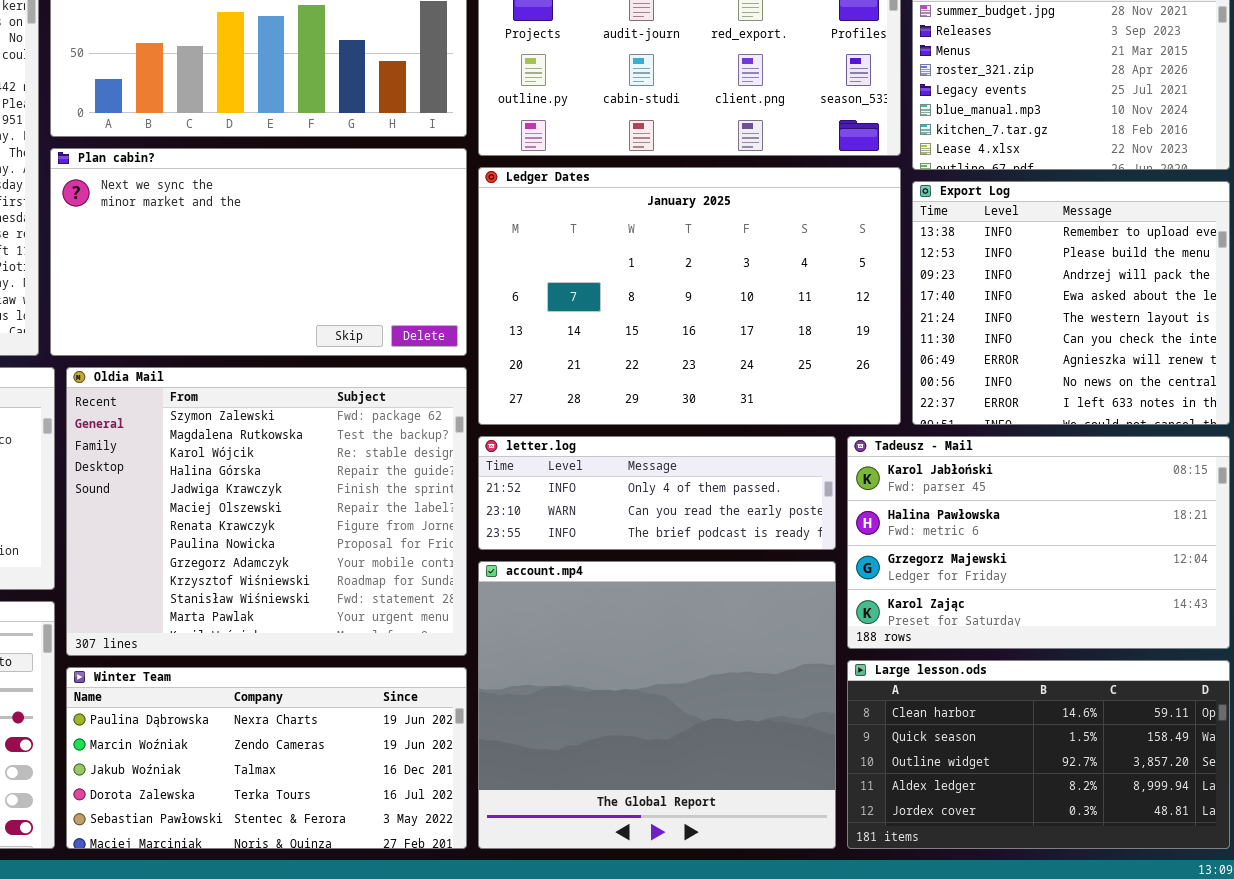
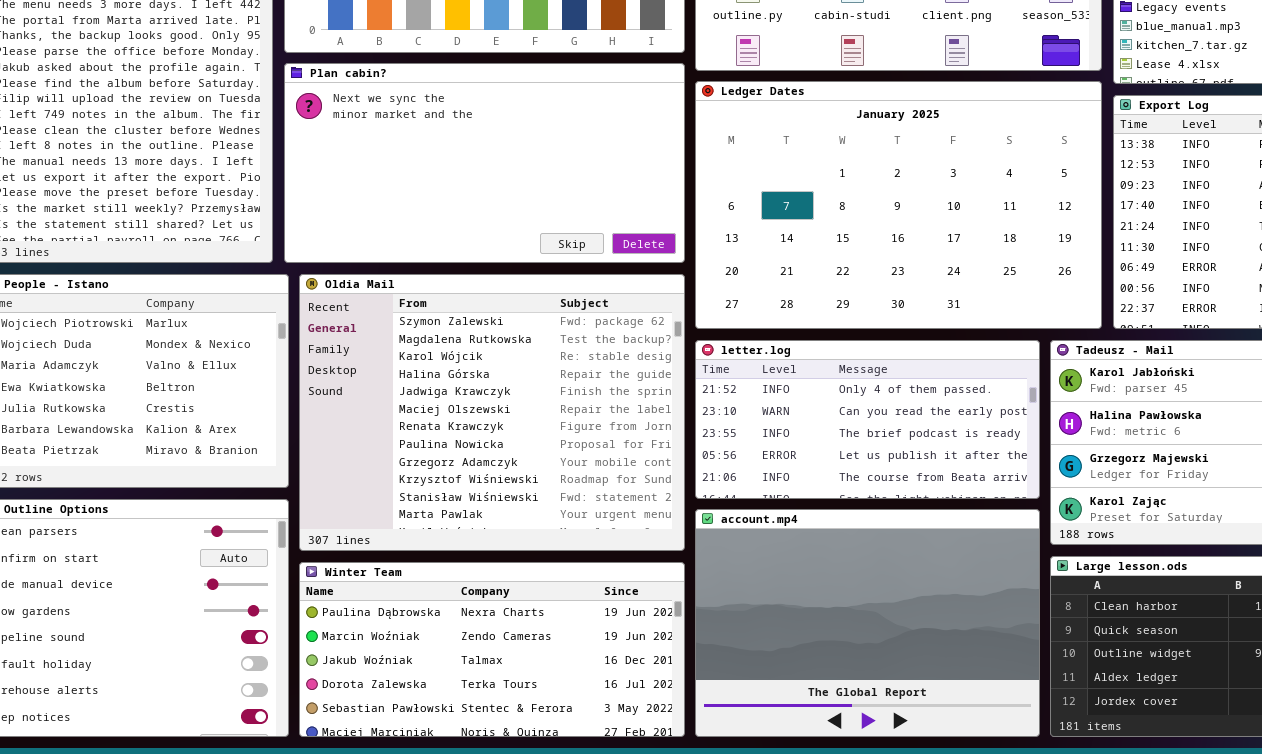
letter.log: [478,436,836,550] -> [695,340,1040,499], resized
account.mp4: [478,561,836,849] -> [695,509,1040,737], resized

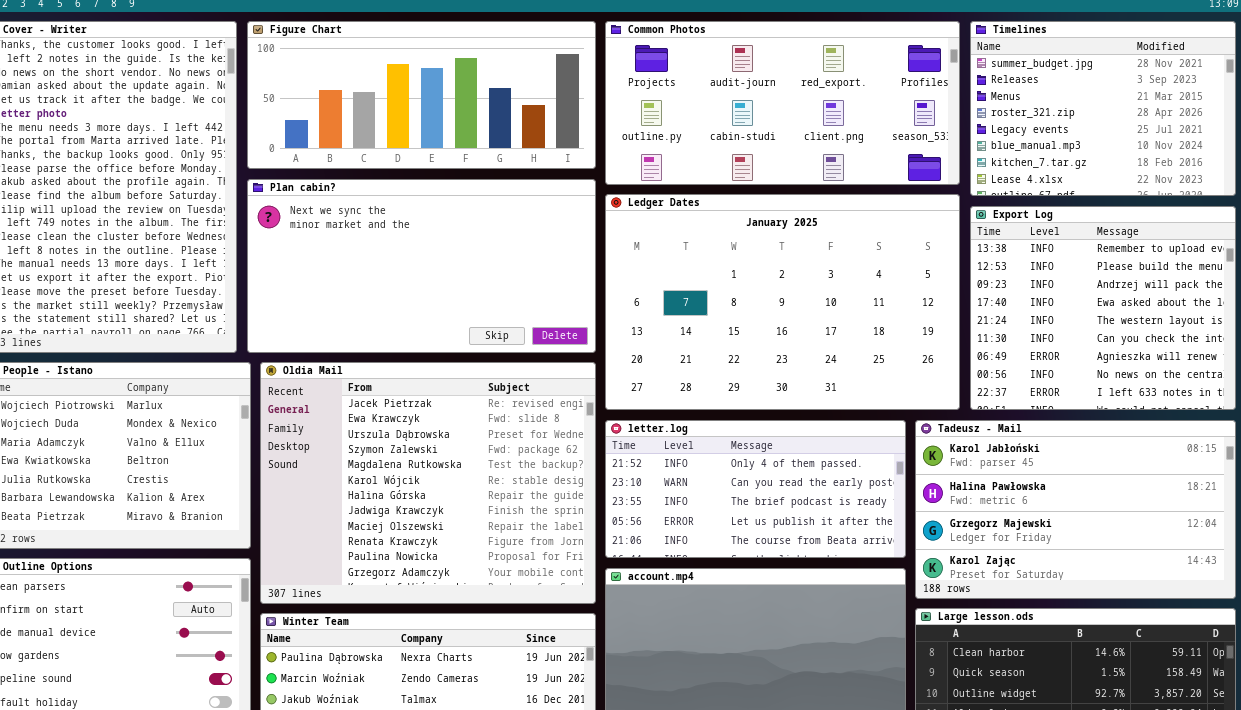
Oldia Mail: [299,274,685,551] -> [260,362,596,604], scrolled up 3 rows

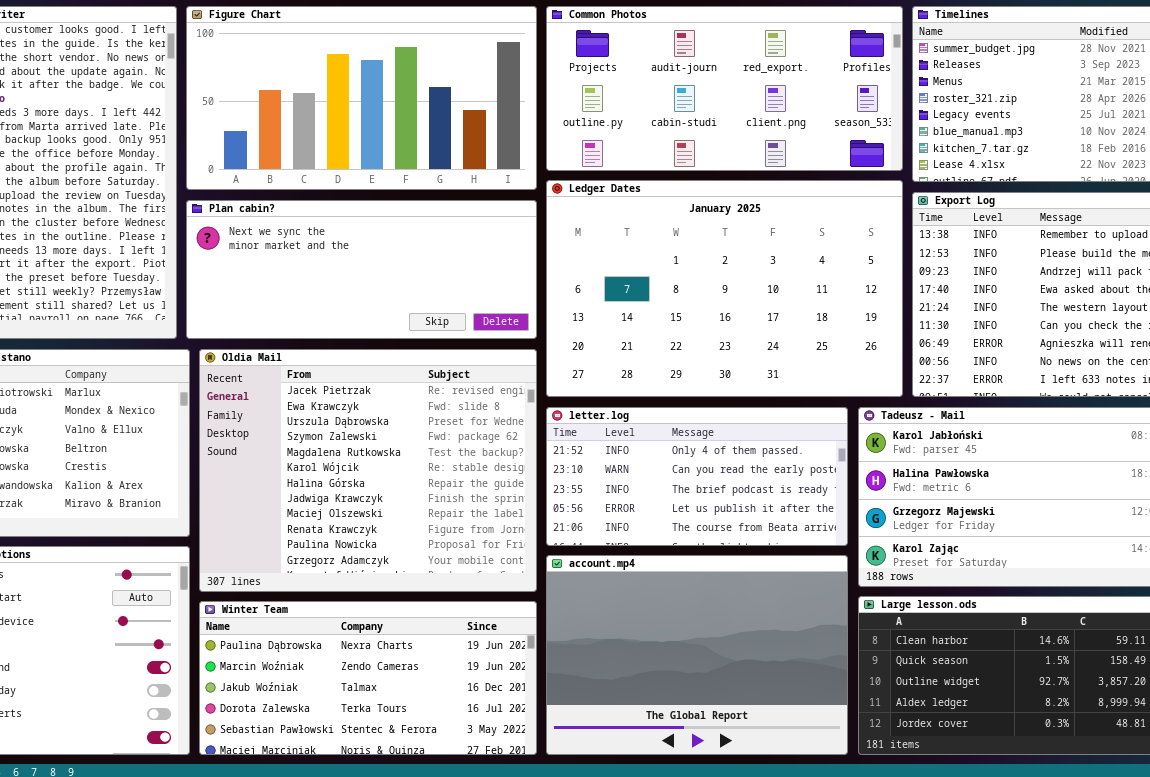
Figure Chart: [247,21,596,169] -> [186,6,537,190], resized
Plan cabin?: [247,179,596,353] -> [186,200,537,339], resized

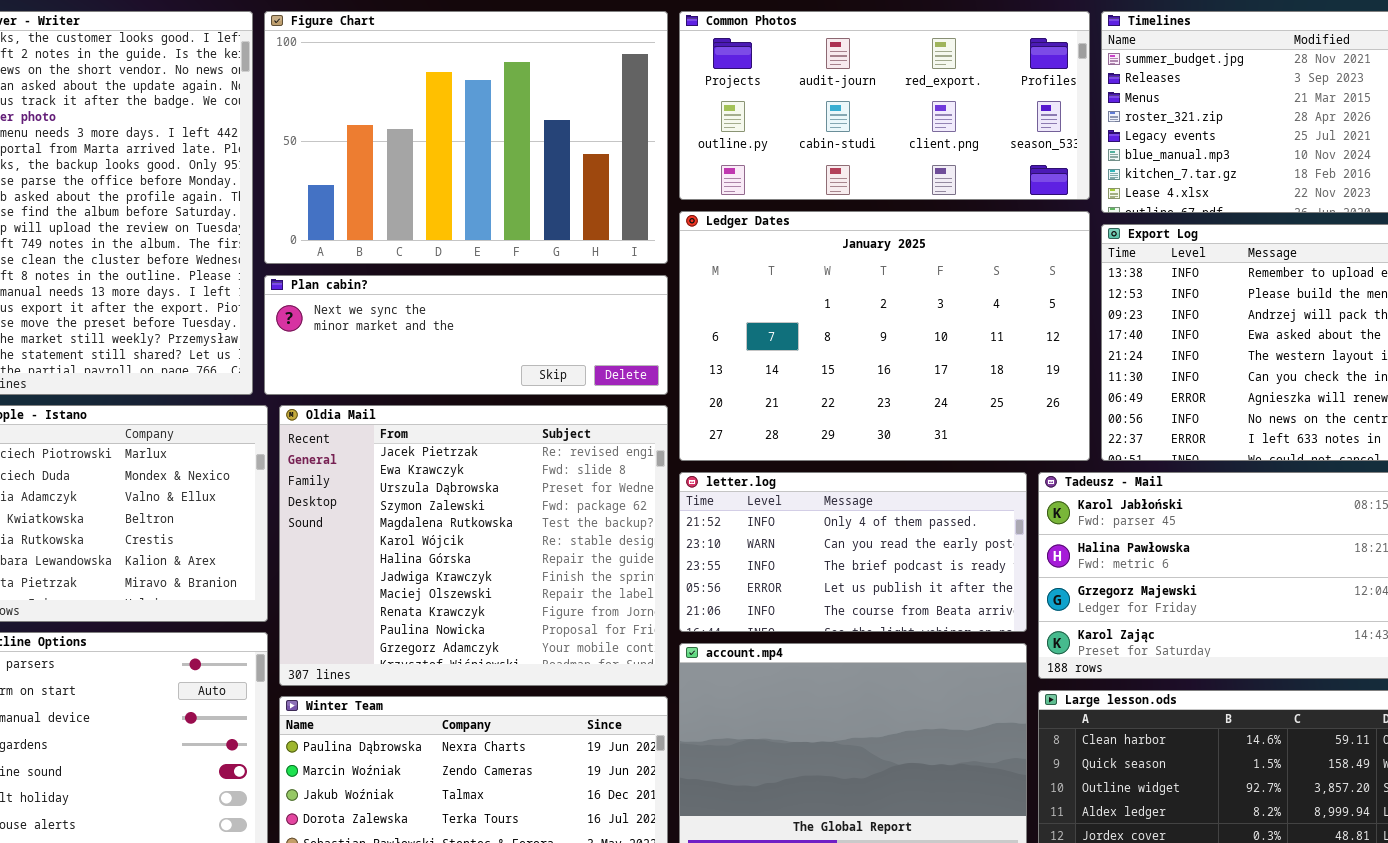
Figure Chart: [186,6,537,190] -> [264,11,668,264], resized
Plan cabin?: [186,200,537,339] -> [264,275,668,395], resized

